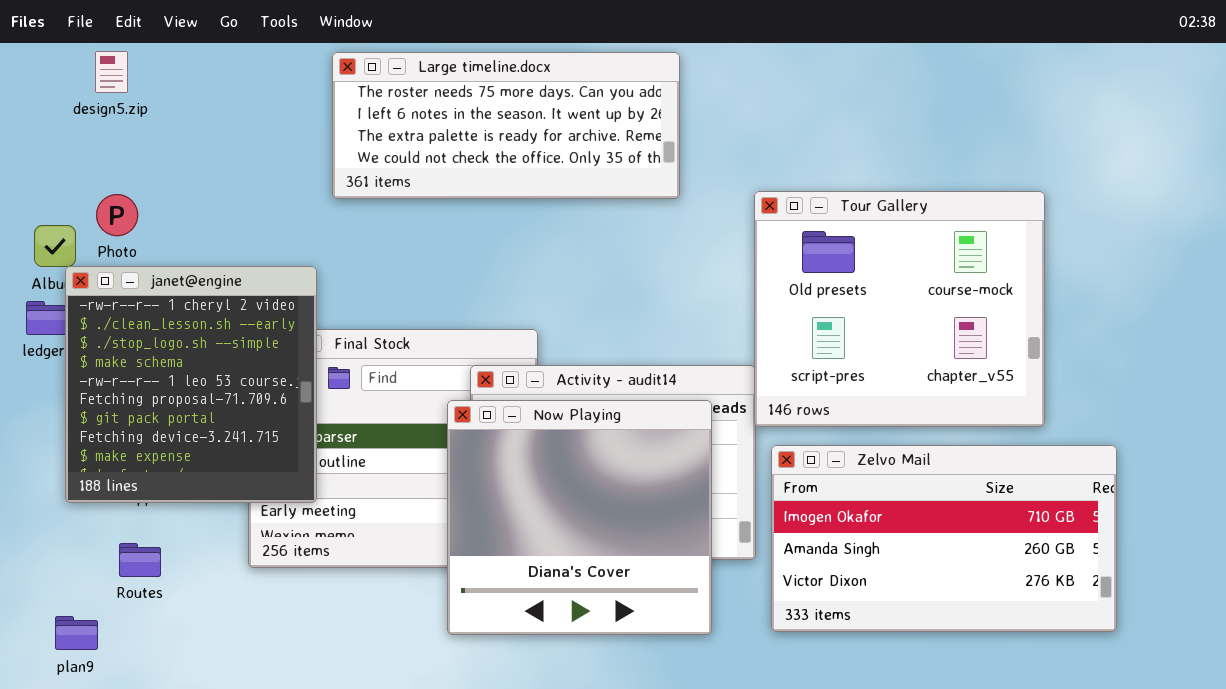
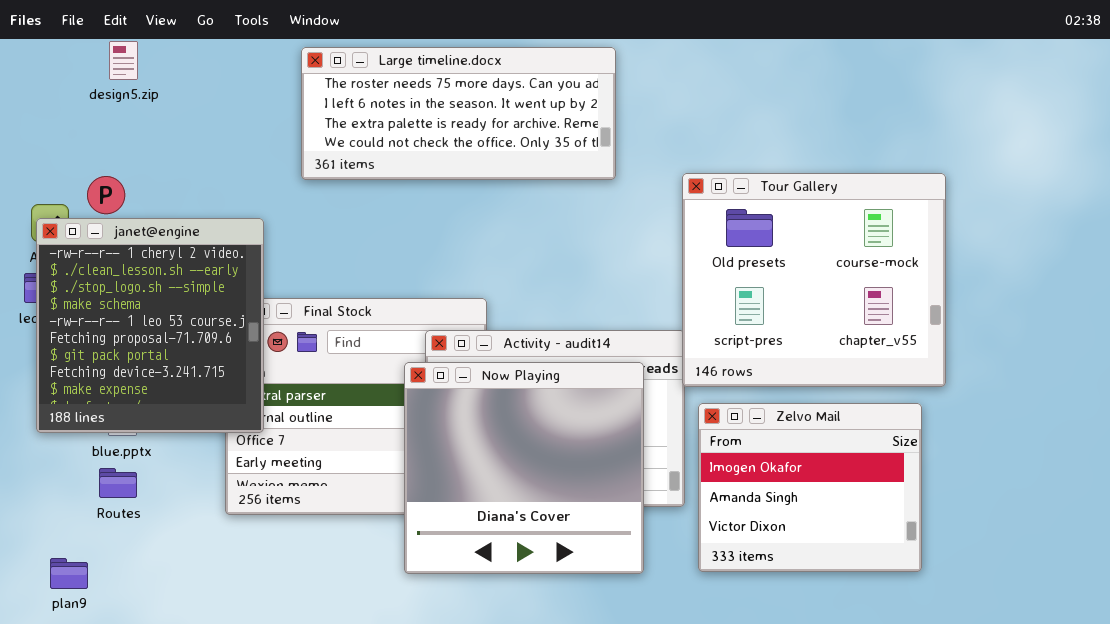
design5.zip: [95,51,128,93] -> [109,41,138,80], moved
janet@engine: [65,266,317,503] -> [36,218,264,433], moved
Zelvo Mail: [771,445,1117,632] -> [698,403,922,572], resized
Routes: [119,543,161,577] -> [99,468,137,498], moved

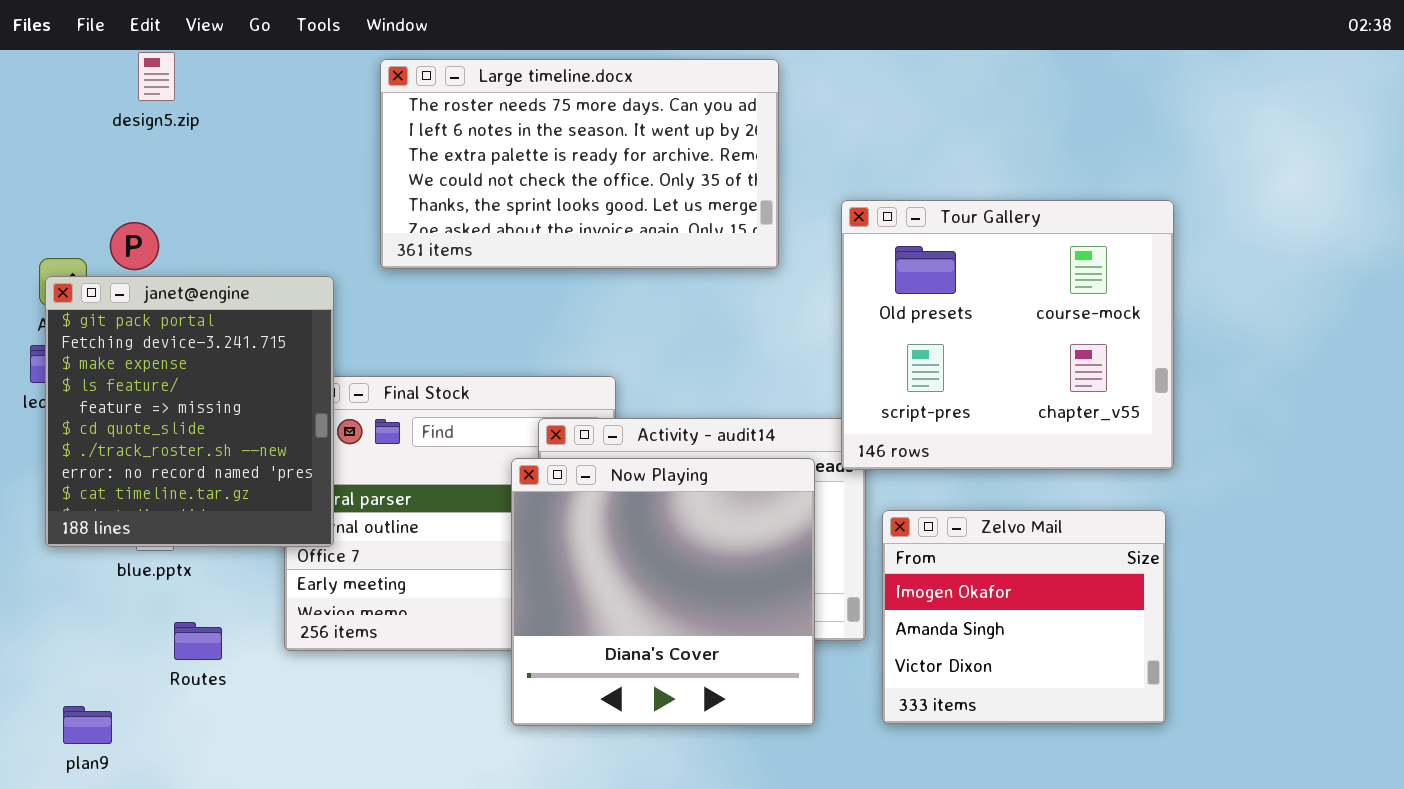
Large timeline.docx: [301,47,616,180] -> [380,59,779,269], resized
Tour Gallery: [682,173,946,387] -> [841,200,1174,470], moved
janet@engine: [36,218,264,433] -> [45,276,334,547], scrolled down 6 rows
Routes: [99,468,137,498] -> [174,622,222,660], moved

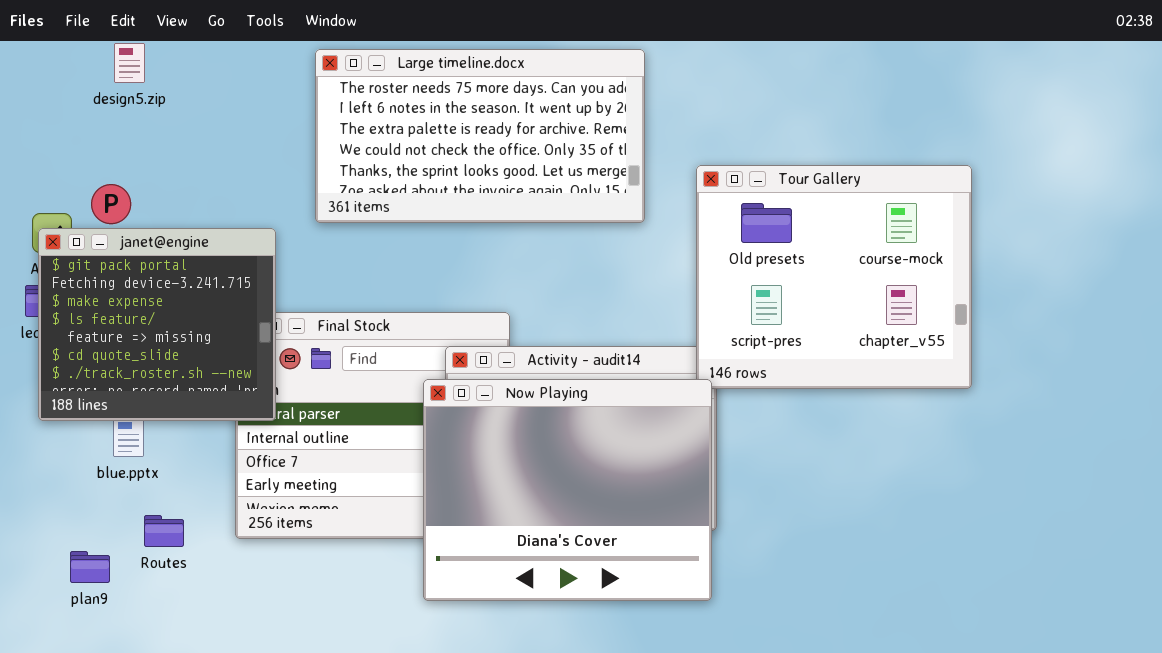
janet@engine: [45,276,334,547] -> [38,228,276,421], resized
Now Playing: [511,458,815,726] -> [423,379,712,601], resized
Zelvo Mail: [882,510,1166,724] -> none, closed
plan9: [63,706,112,744] -> [70,551,110,583], moved

